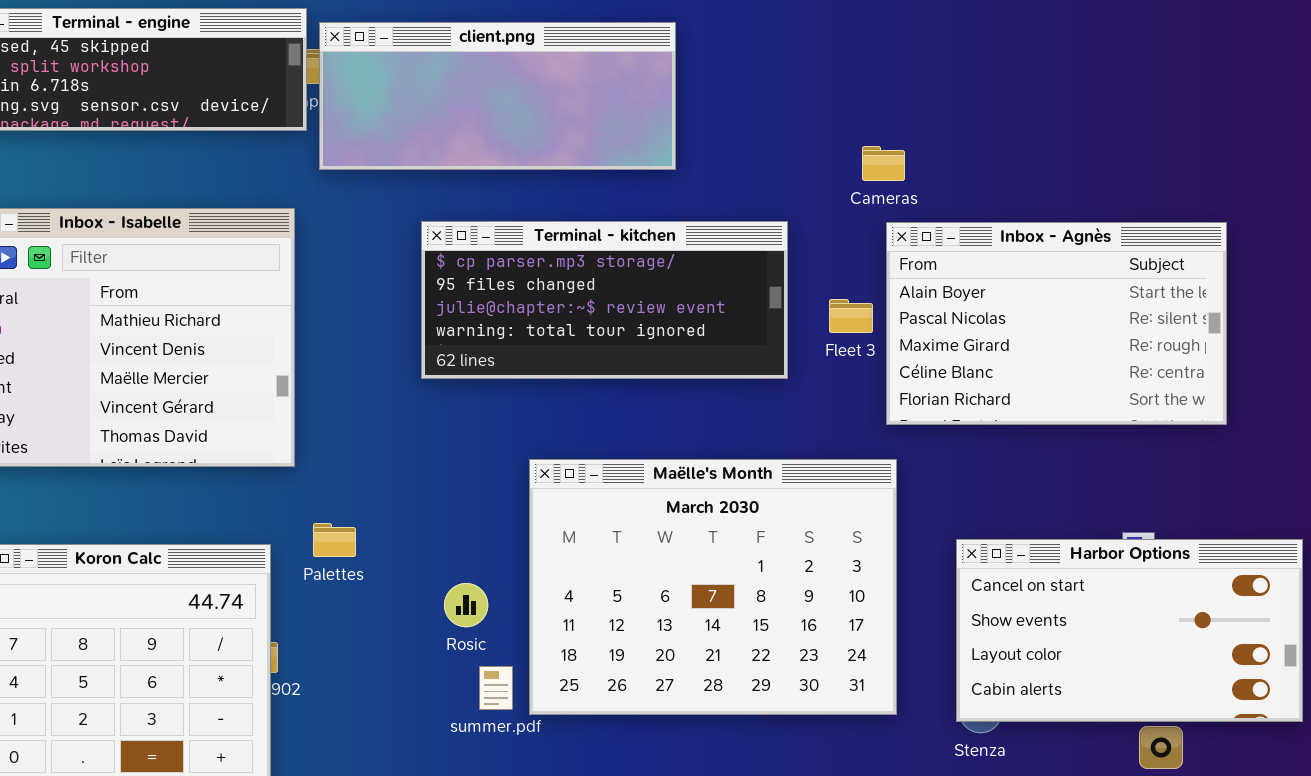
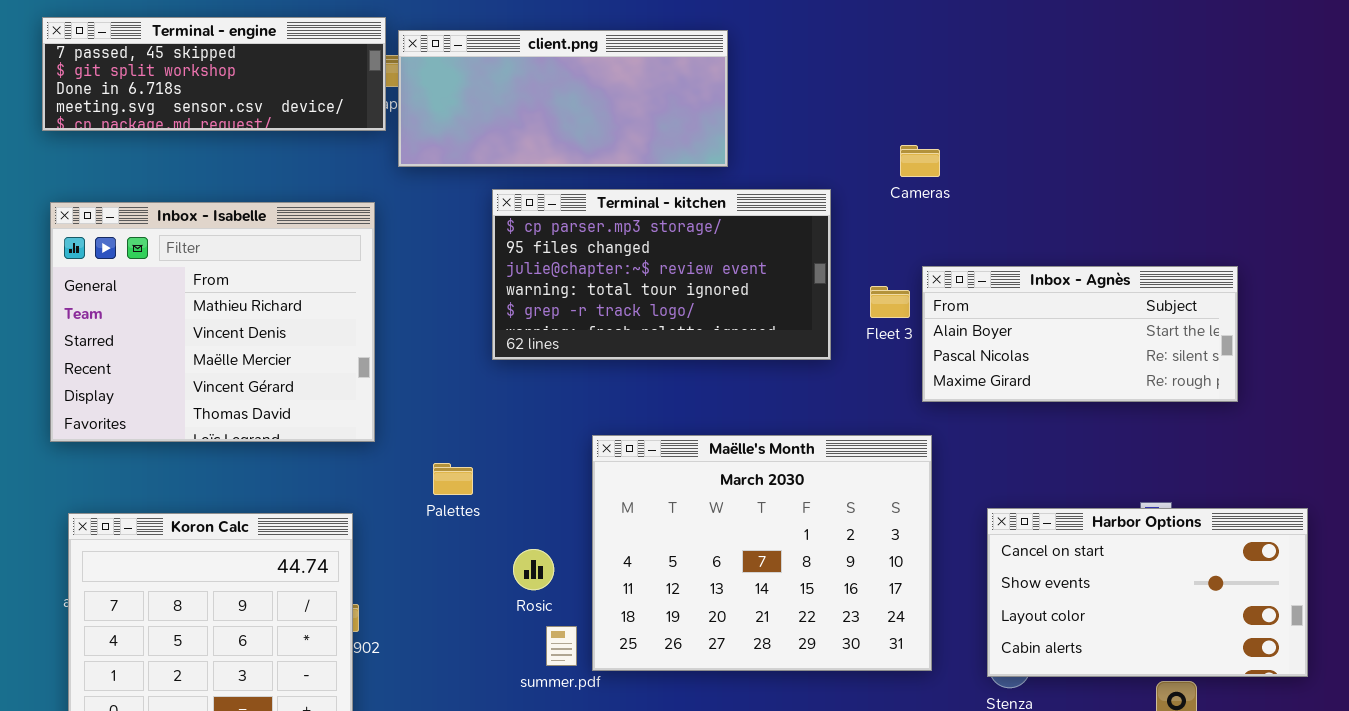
Terminal - kitchen: [421,221,788,379] -> [492,189,831,360], resized
Inbox - Agnès: [886,222,1227,425] -> [922,266,1238,402], resized
Palettes: [313,523,356,557] -> [433,463,473,495], moved

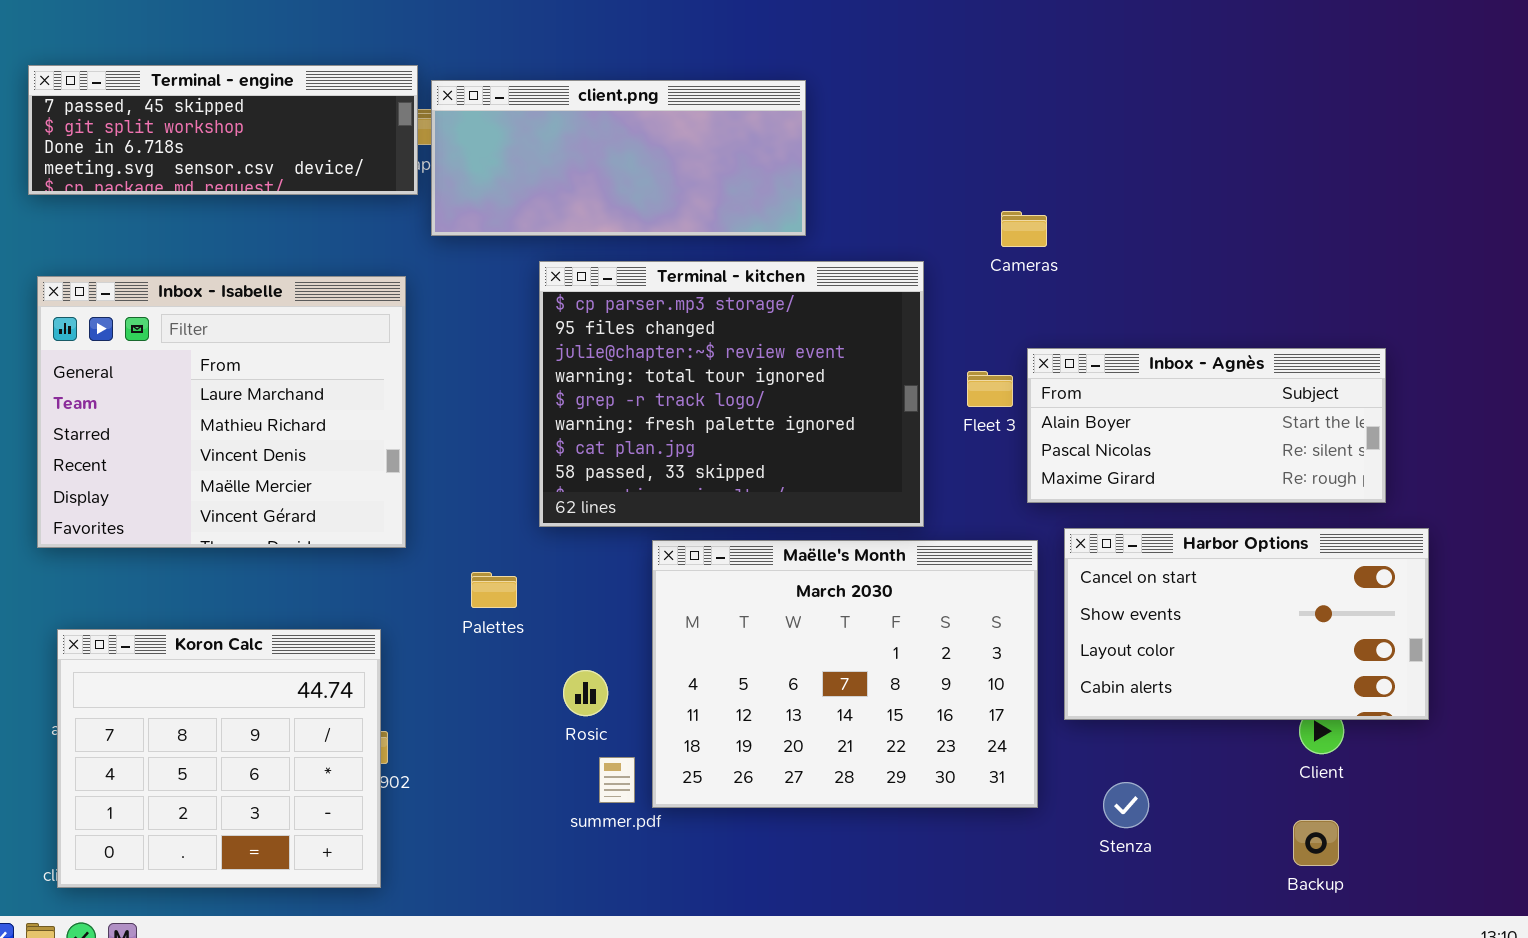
Terminal - kitchen: [492,189,831,360] -> [539,261,924,527], resized
Inbox - Isabelle: [50,202,375,442] -> [37,276,406,548], scrolled up 1 row
Harbor Options: [987,508,1308,677] -> [1064,528,1429,720], moved

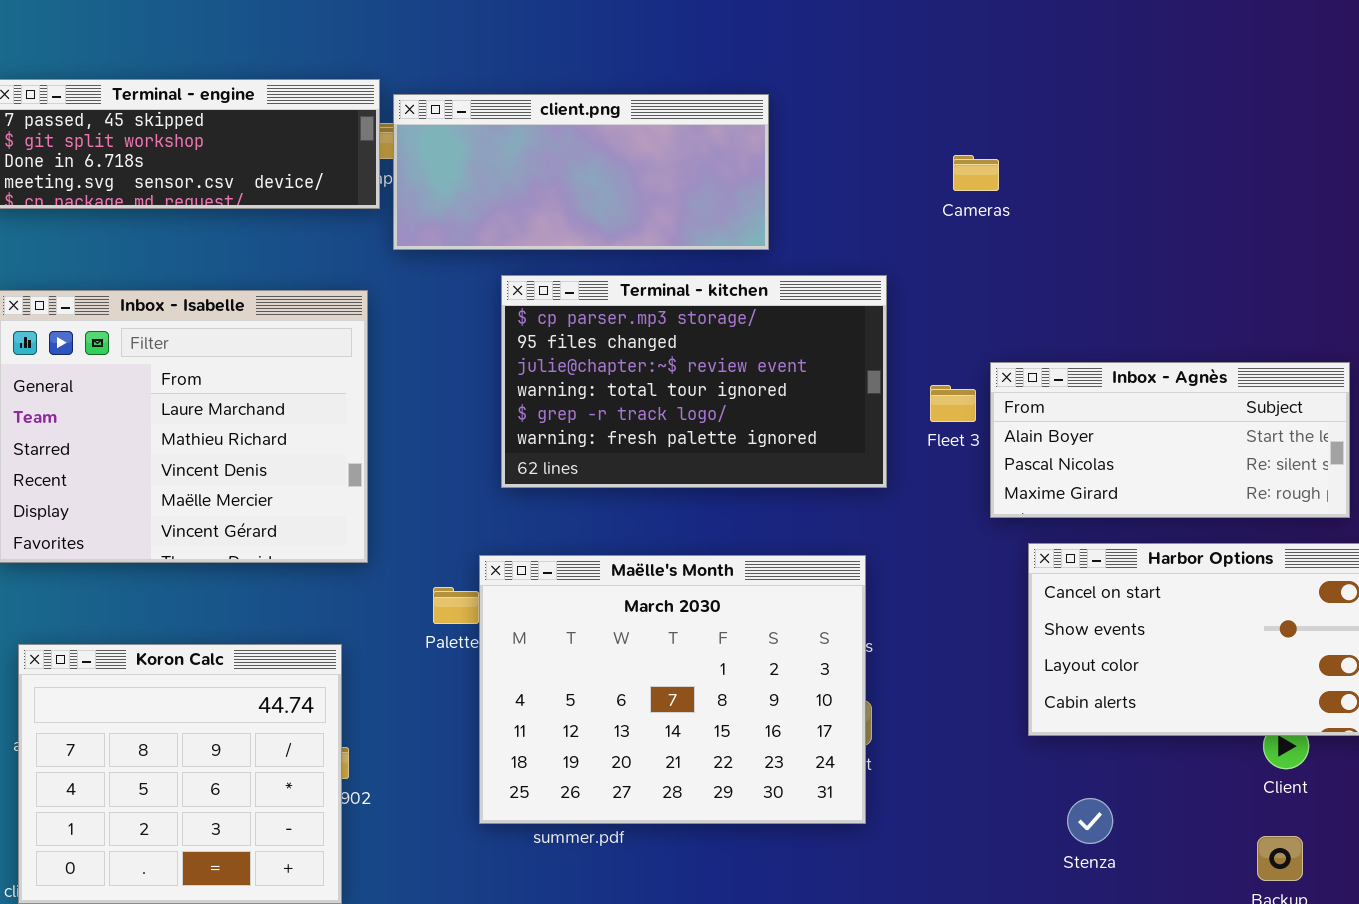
Cameras: [1001,211,1047,247] -> [953,155,999,191], moved
Terminal - kitchen: [539,261,924,527] -> [501,275,887,488], resized
Maëlle's Month: [652,540,1038,808] -> [479,555,866,824], moved

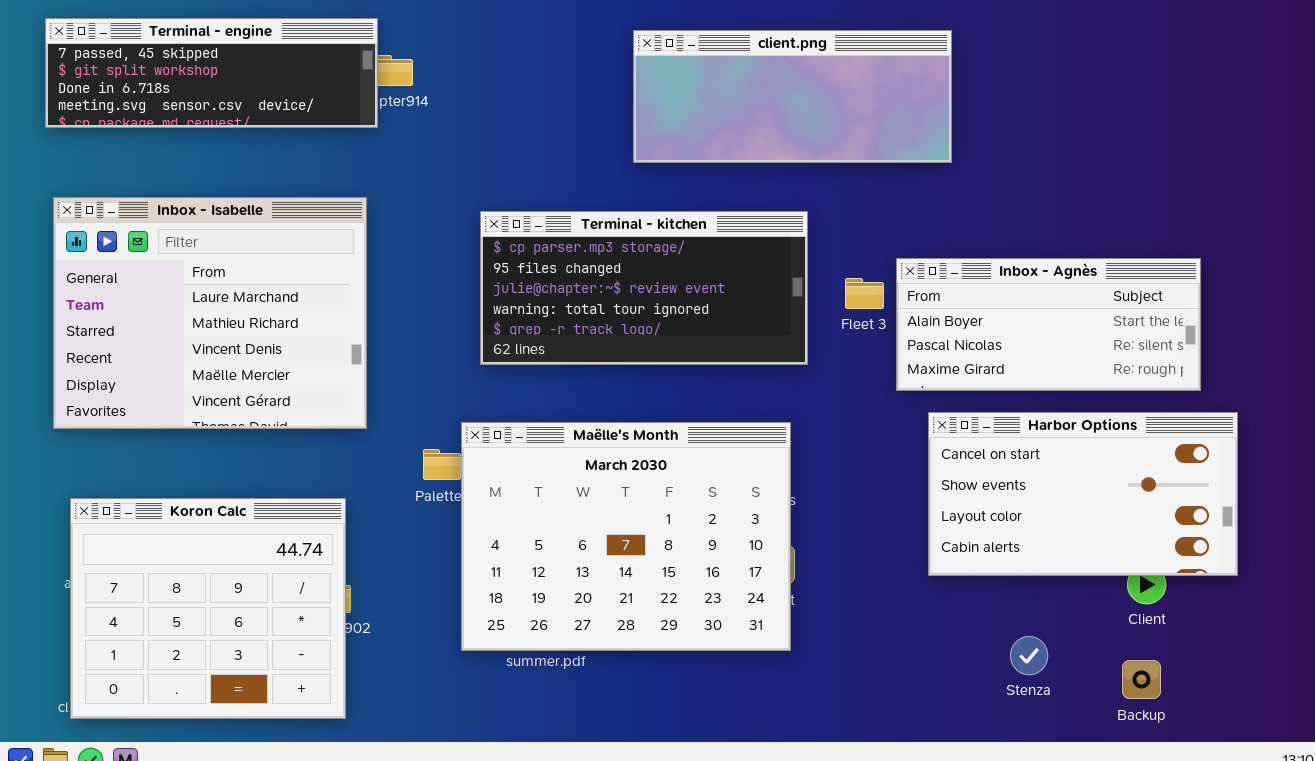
client.png: [393,94,769,250] -> [633,30,952,163], moved
Terminal - kitchen: [501,275,887,488] -> [480,211,808,365], resized
Stenza: [1067,798,1113,844] -> [1010,636,1048,675], moved

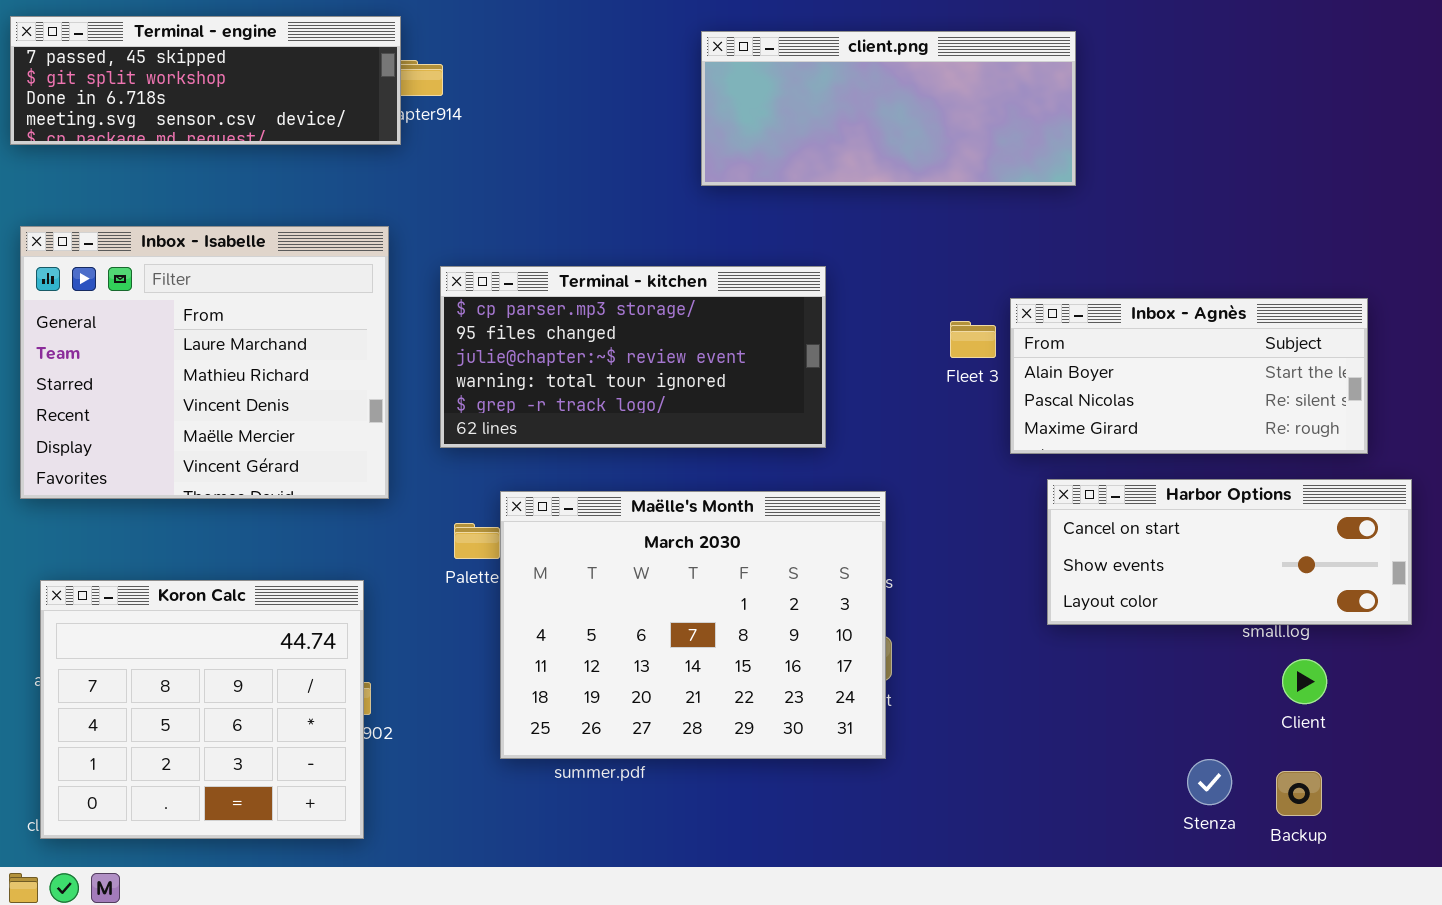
Terminal - kitchen: [480,211,808,365] -> [440,266,826,448], moved
Harbor Options: [928,412,1238,576] -> [1047,479,1412,625], resized
Stenza: [1010,636,1048,675] -> [1187,759,1232,805], moved

